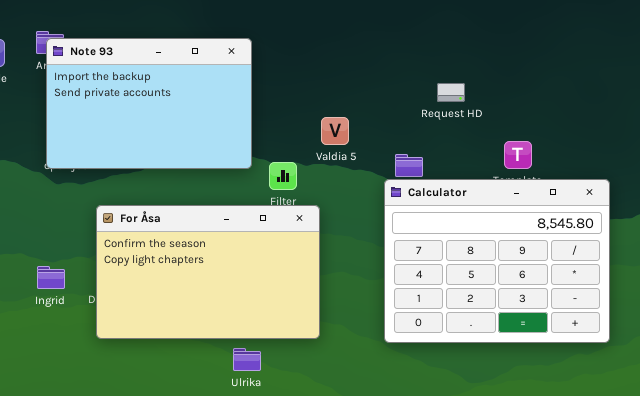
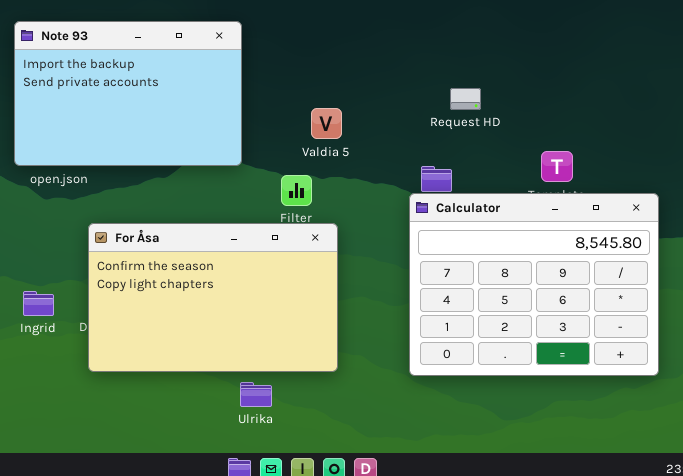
Note 93: [46,38,252,169] -> [14,21,242,166], moved
Request HD: [437,83,465,102] -> [450,88,481,110], moved
Valdia 5: [321,117,349,145] -> [311,108,342,139], moved

